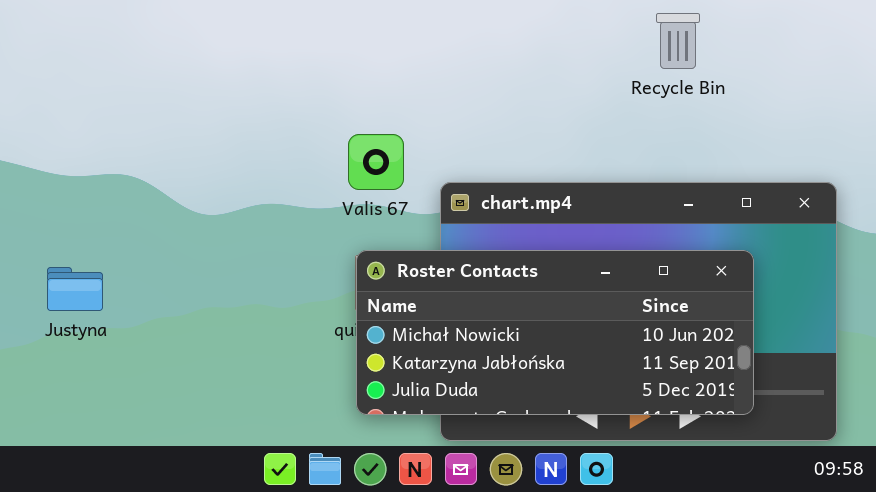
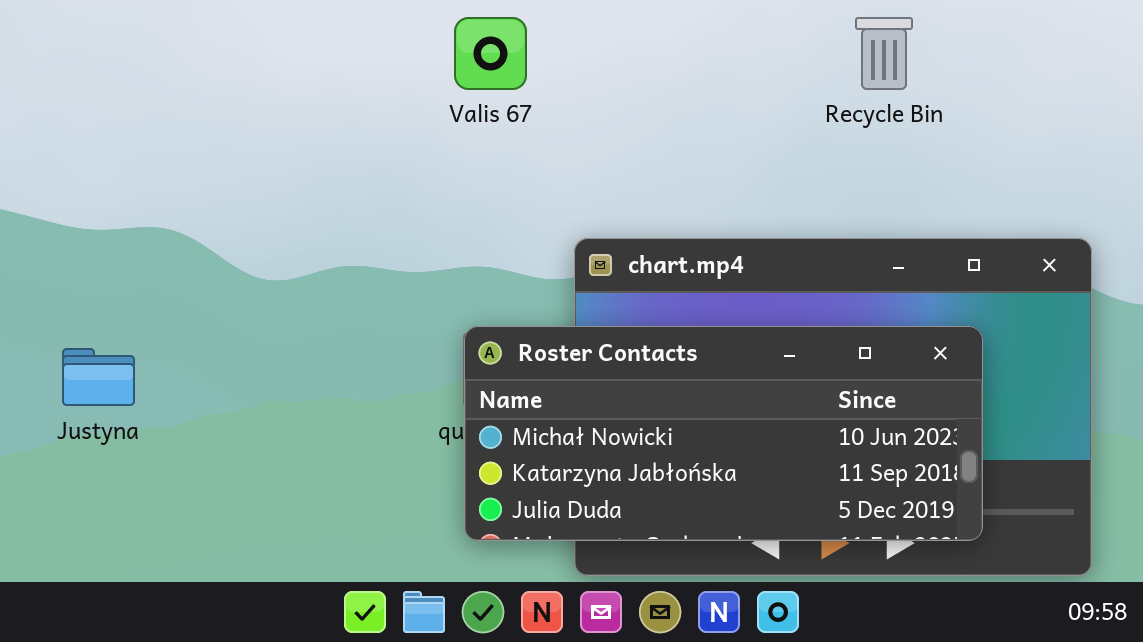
Valis 67: [348,134,404,190] -> [454,17,527,90], moved

